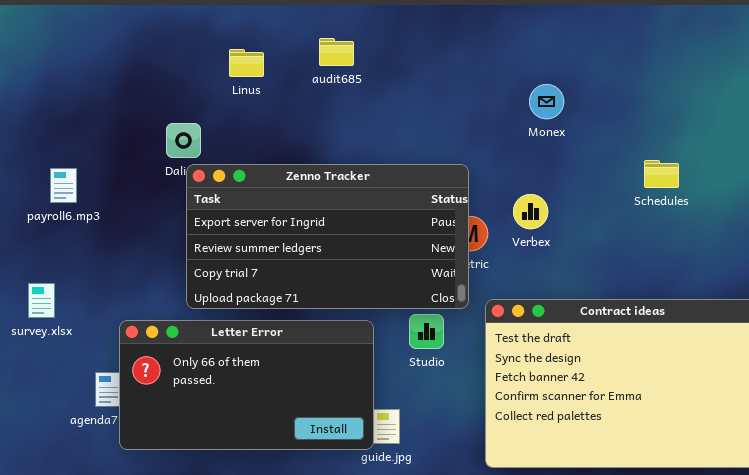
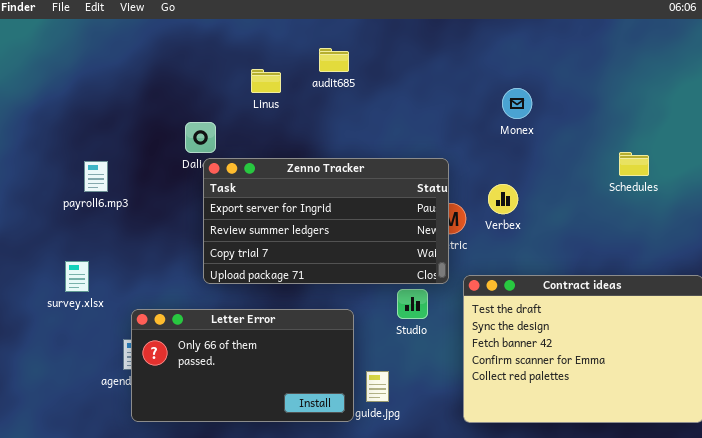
Linus: [229,49,264,77] -> [251,69,281,93], moved
Schedules: [644,160,679,188] -> [619,152,649,176], moved
Letter Error: [119,320,374,450] -> [131,309,354,422], moved

